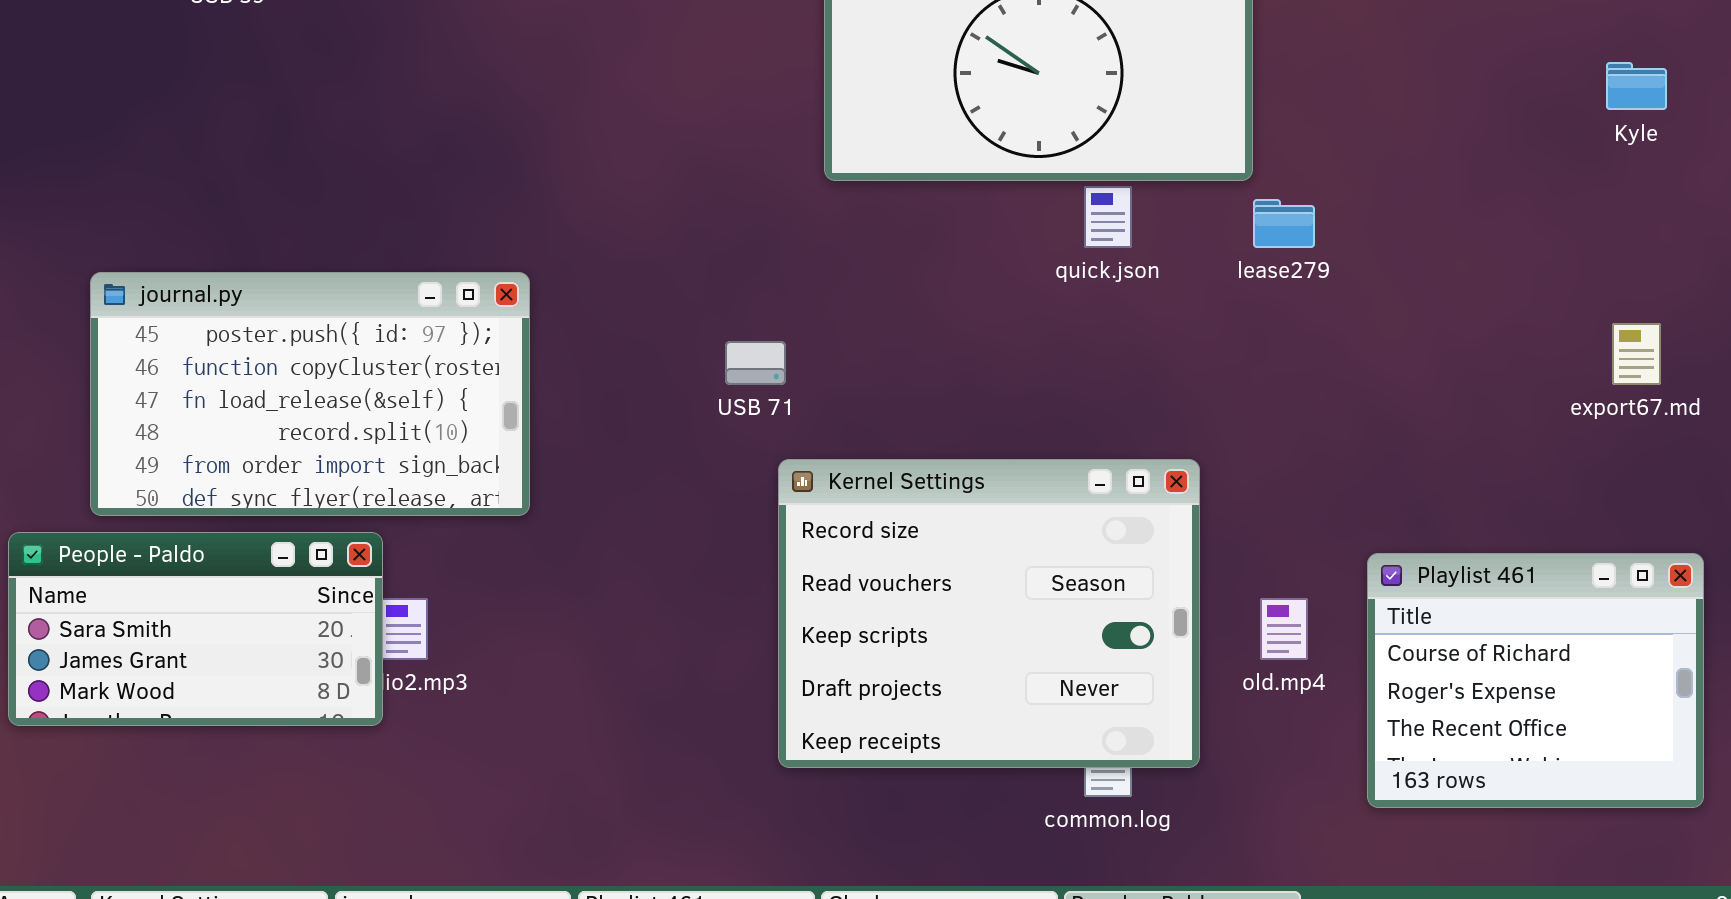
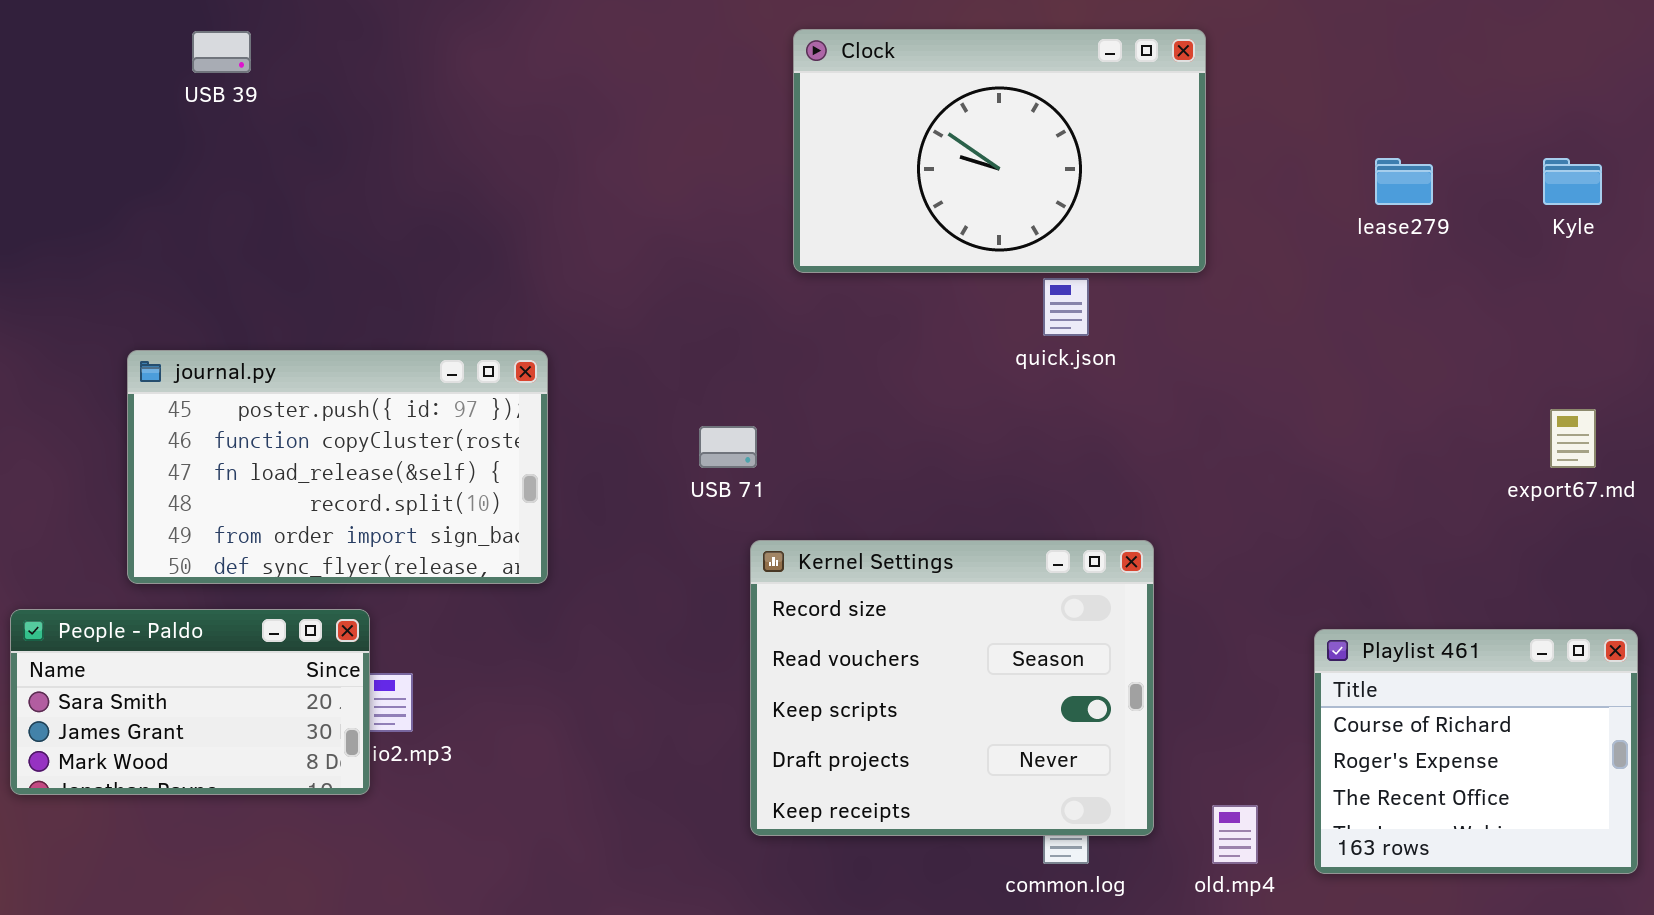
lease279: [1253,199,1315,248] -> [1375,158,1433,205], moved
journal.py: [90,272,530,516] -> [127,350,548,584], moved
old.mp4: [1260,598,1308,660] -> [1212,805,1258,864], moved

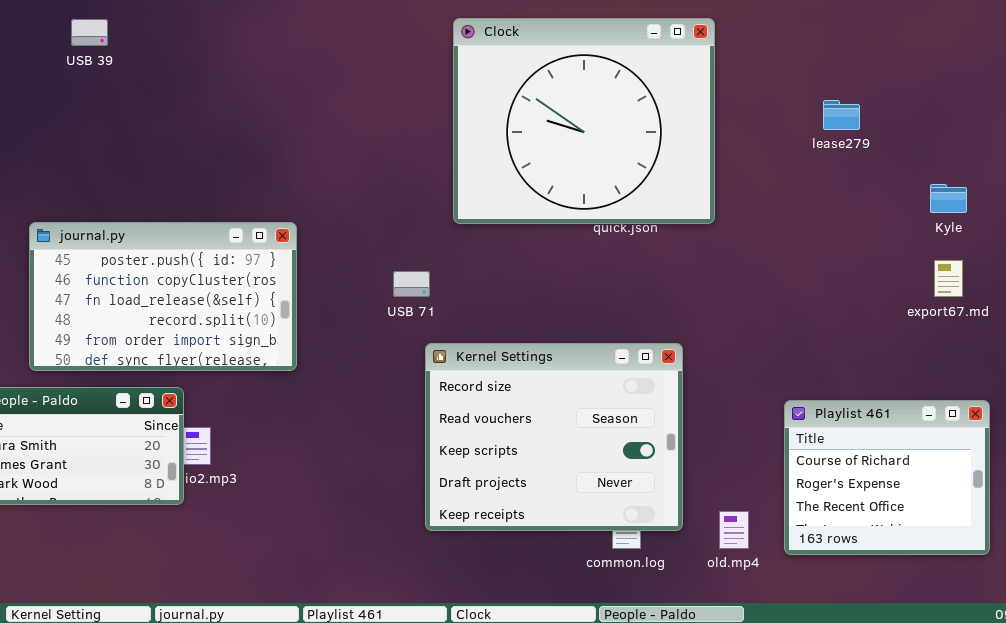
Clock: [793,29,1206,273] -> [453,18,715,224], resized
Kyle: [1543,158,1602,205] -> [930,184,967,213], moved

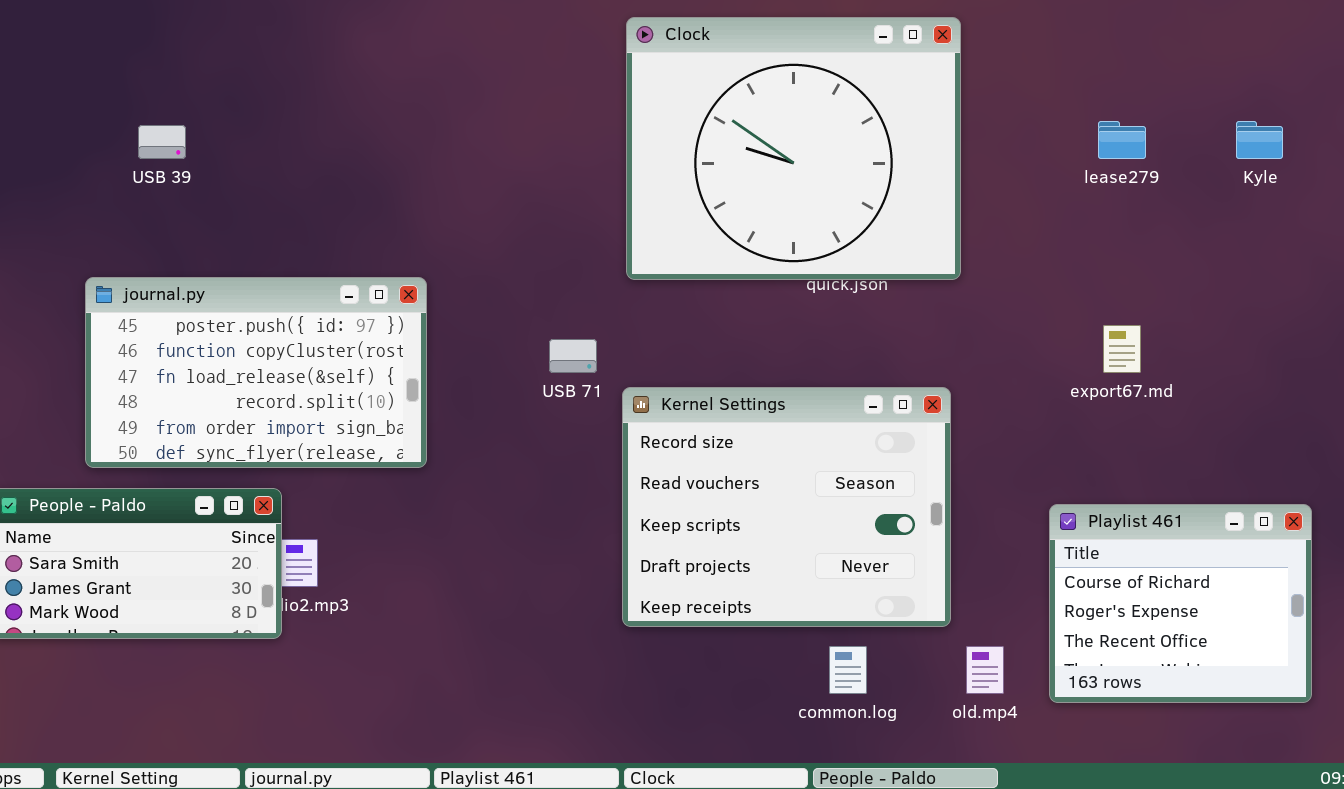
USB 39: [71,19,108,46] -> [138,125,186,159], moved
Kyle: [930,184,967,213] -> [1236,121,1283,159], moved
export67.md: [934,260,963,297] -> [1103,325,1141,373], moved
Kernel Settings: [425,343,683,531] -> [622,387,951,627], moved

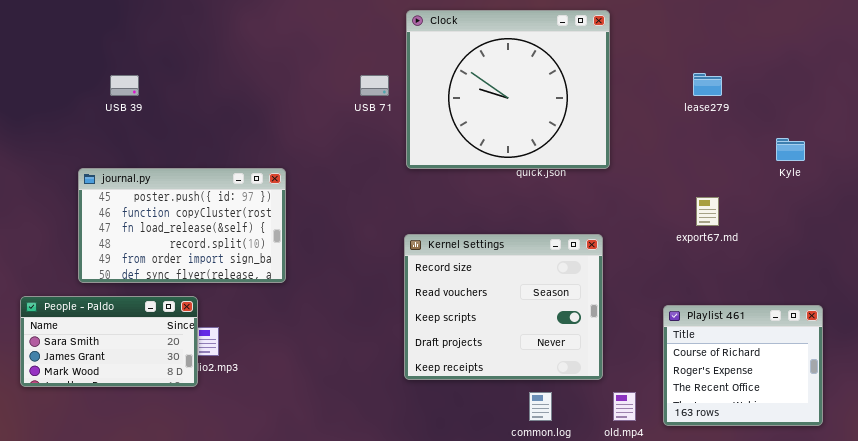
Kyle: [1236,121,1283,159] -> [776,138,805,161], moved
USB 71: [549,339,597,373] -> [360,75,389,96], moved

